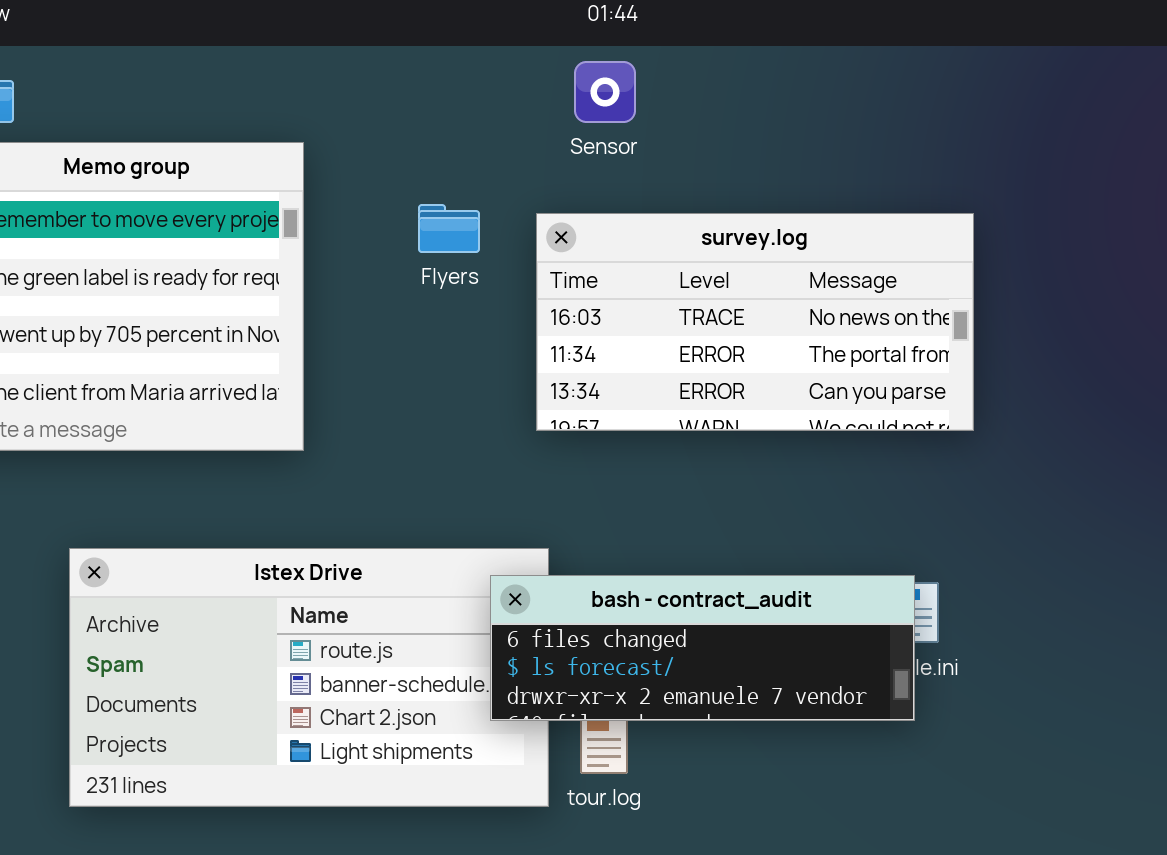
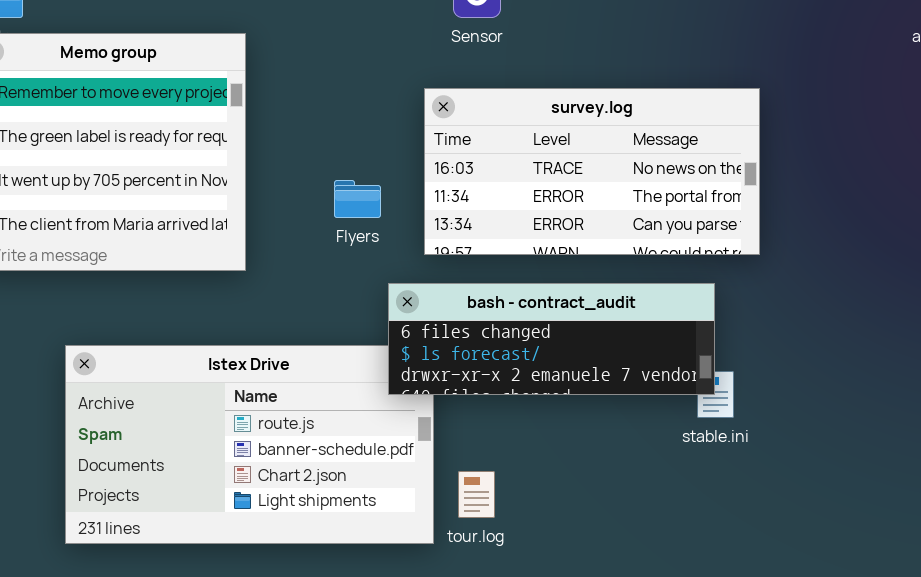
Flyers: [418,204,480,253] -> [334,180,381,218], moved
bash - contract_audit: [490,575,915,721] -> [388,283,715,395], moved

